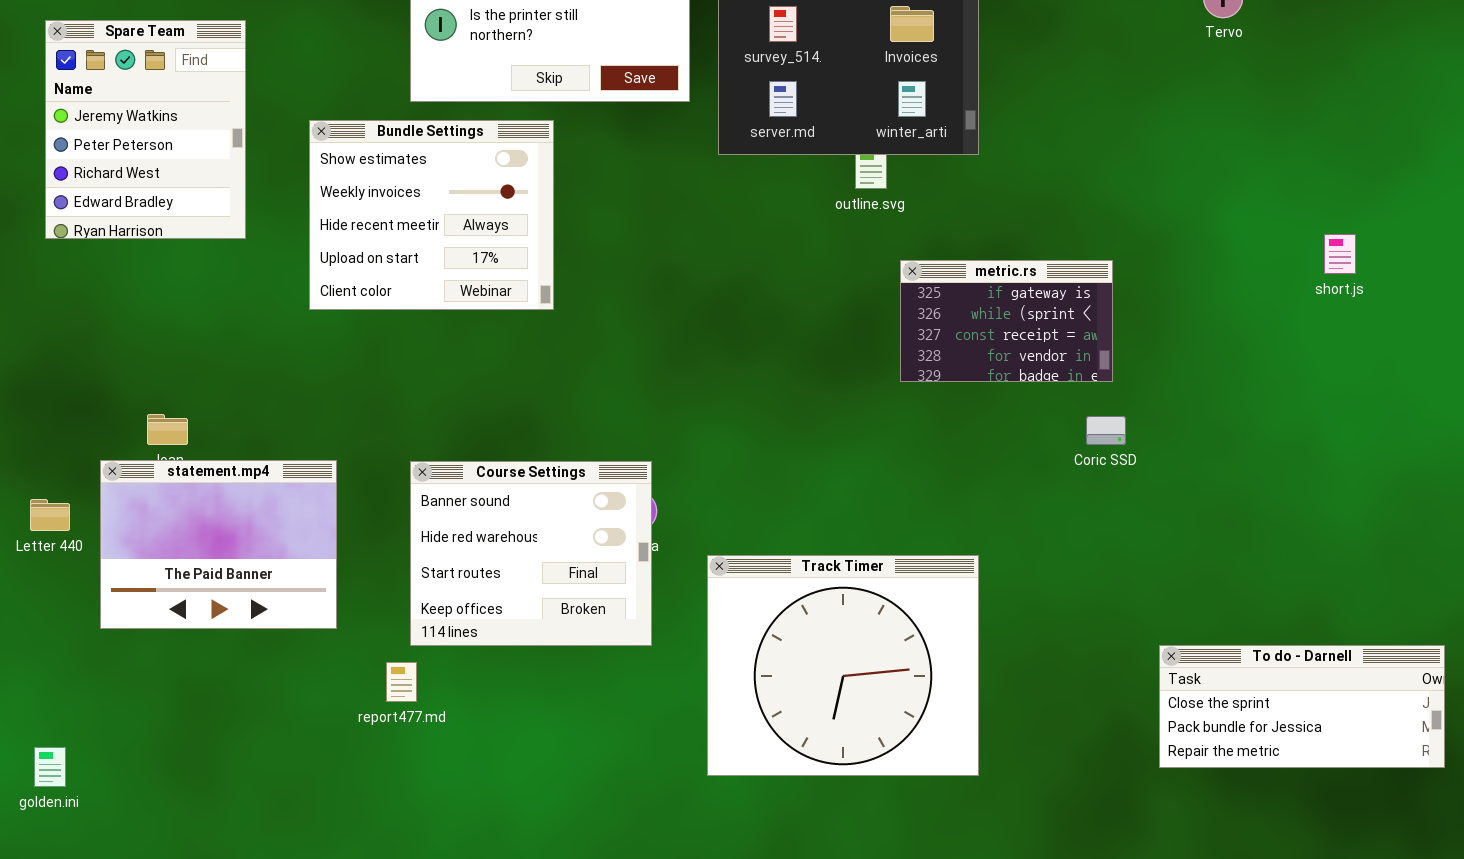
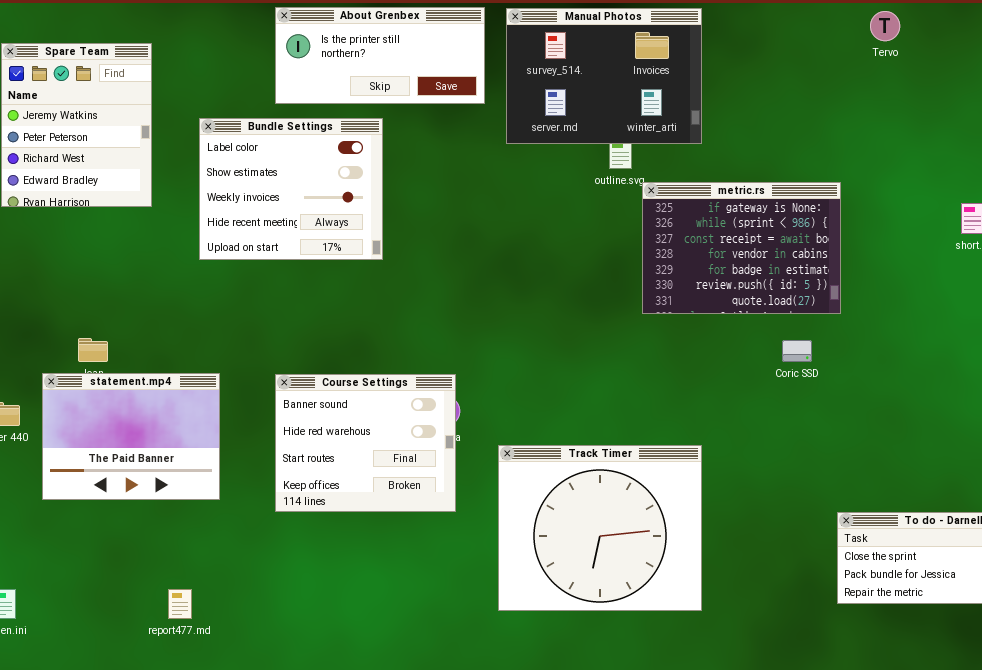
Bundle Settings: [309,120,554,310] -> [199,118,383,260], scrolled up 1 row
metric.rs: [900,260,1113,382] -> [642,182,841,314], resized
report477.md: [386,662,417,702] -> [168,589,192,619], moved

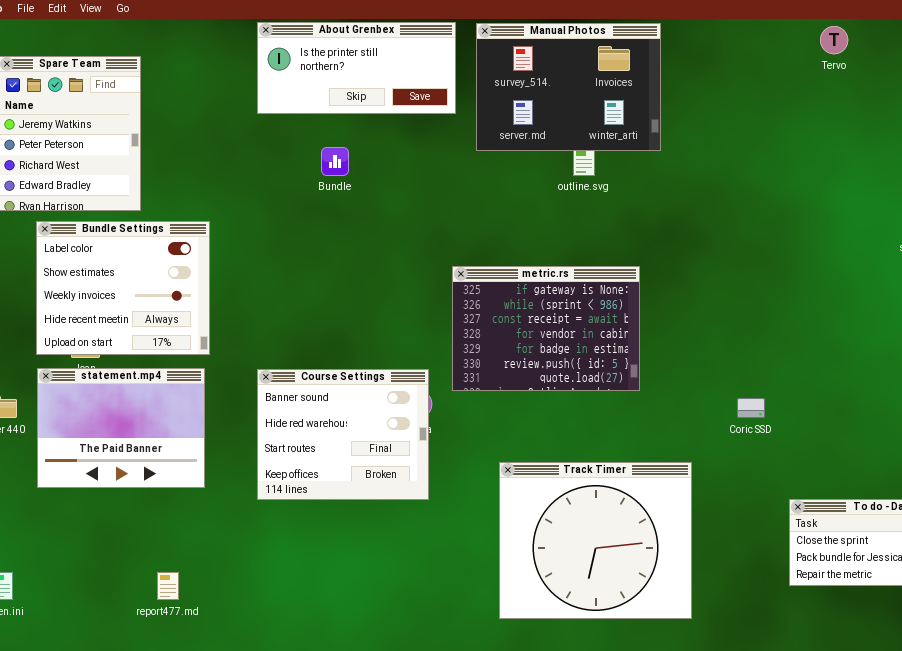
Bundle Settings: [199,118,383,260] -> [36,221,210,355], moved
metric.rs: [642,182,841,314] -> [452,266,640,391], moved
Coric SSD: [782,340,812,362] -> [737,398,765,418], moved
Track Timer: [498,445,702,611] -> [499,462,692,619], moved

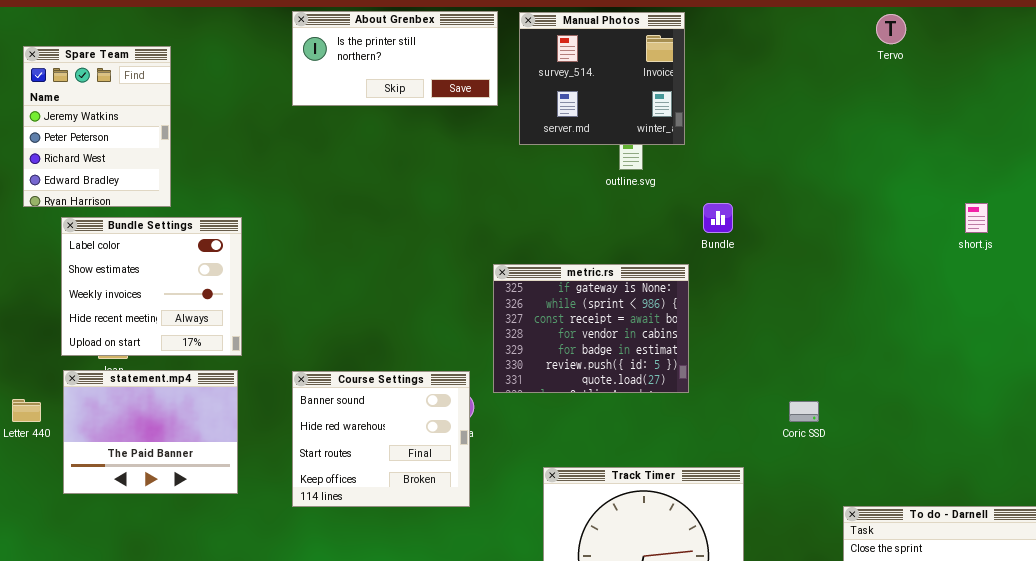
Manual Photos: [476,23,661,151] -> [519,12,685,145], resized
Bundle: [321,147,349,176] -> [703,203,733,233], moved

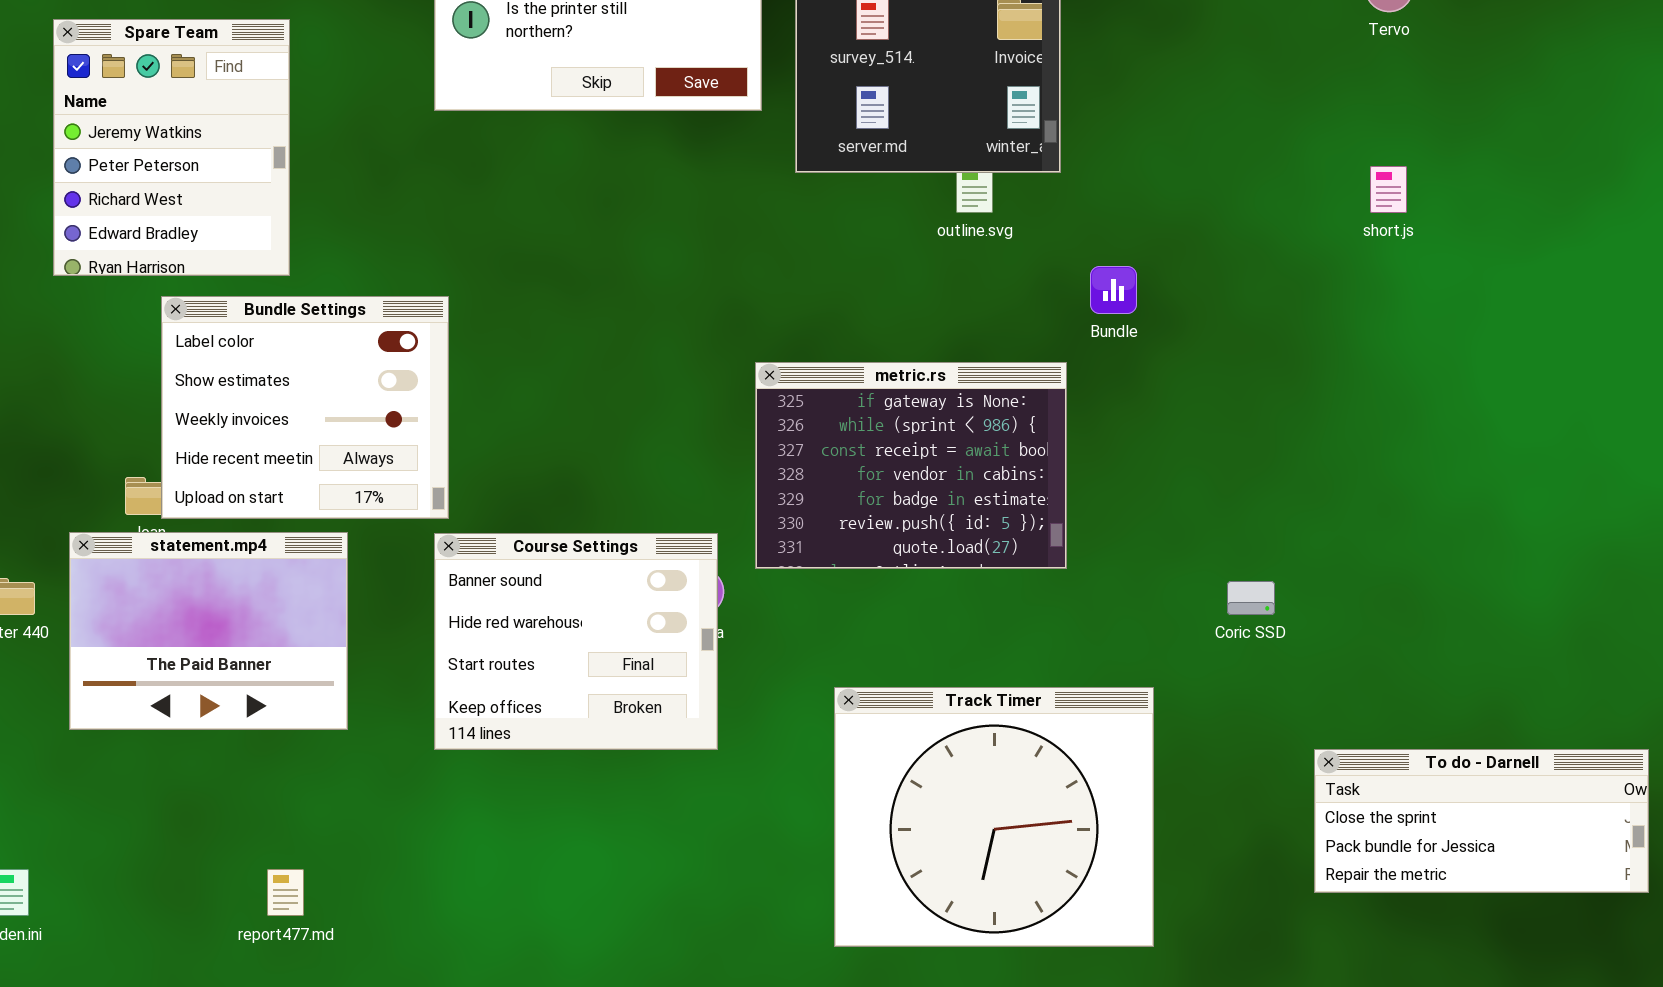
Spare Team: [23,46,171,207] -> [53,19,290,276], moved
short.js: [965,203,988,233] -> [1370,166,1407,213], moved
Bundle Settings: [61,217,242,356] -> [161,296,449,519], moved

